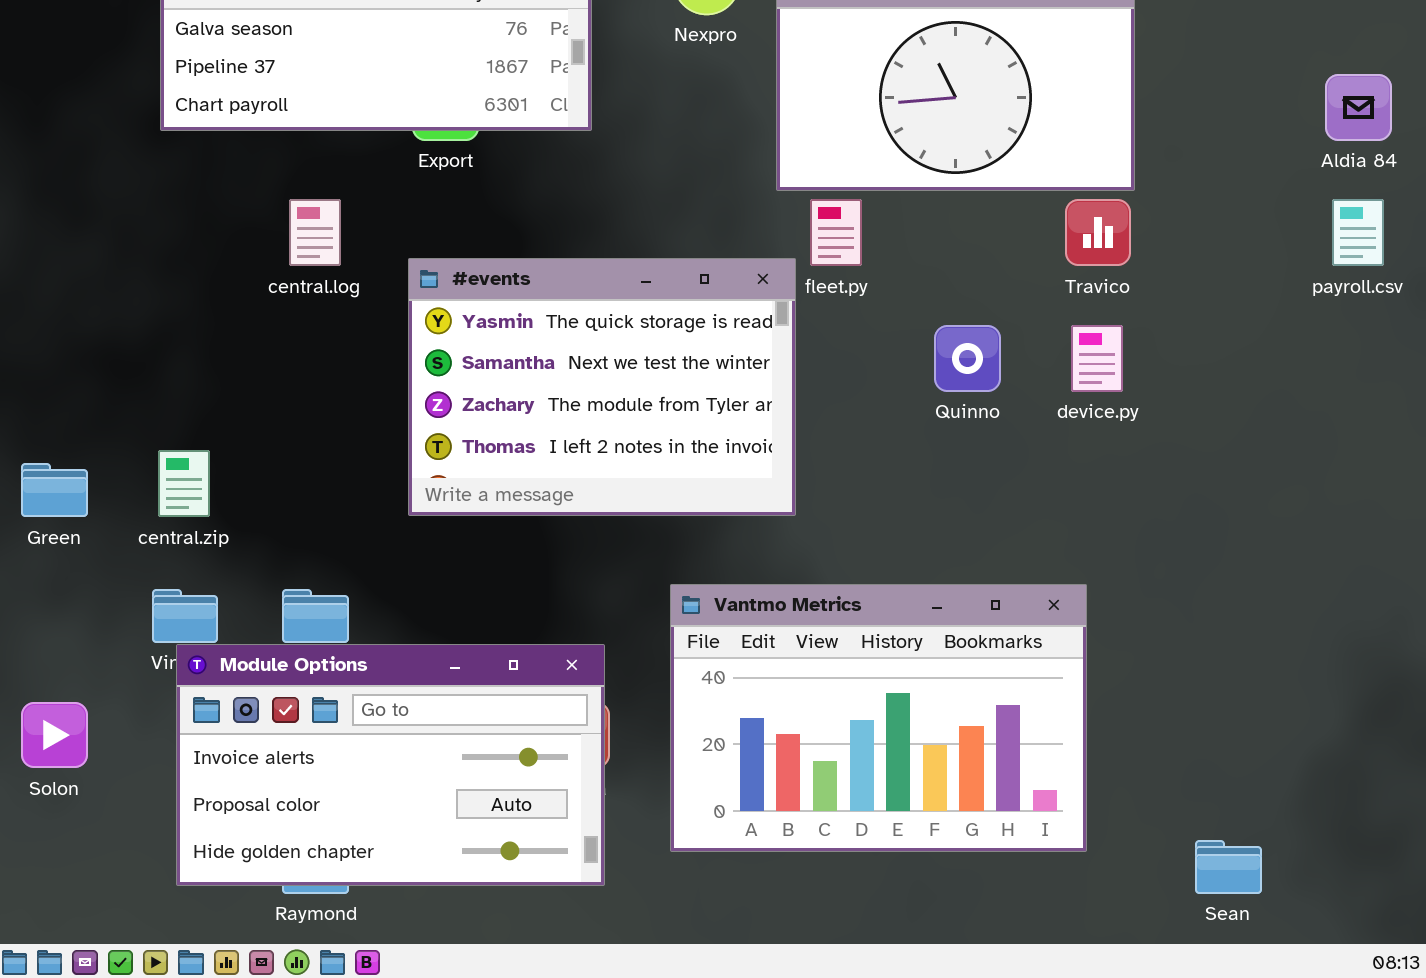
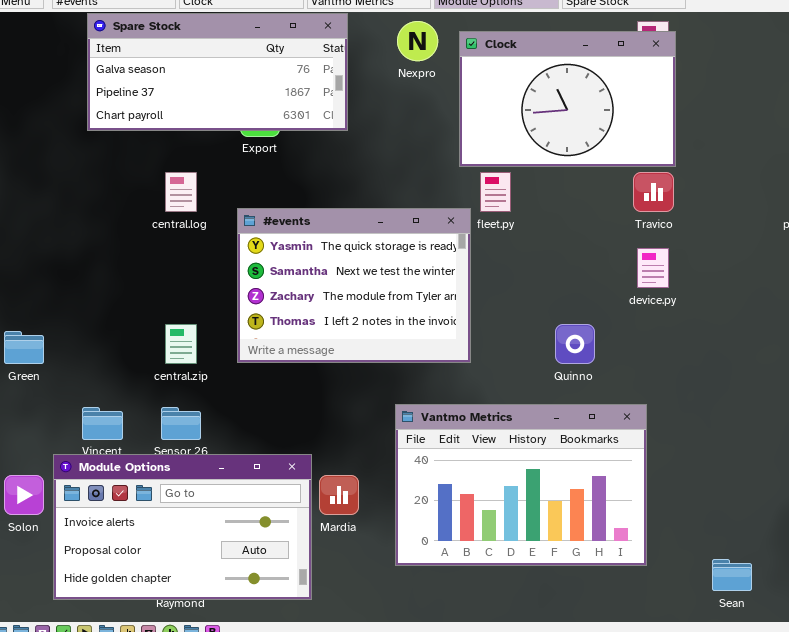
Quinno: [934,325,1001,392] -> [555,324,595,364], moved
central.zip: [158,450,210,517] -> [165,324,197,364], moved
Module Options: [176,644,605,886] -> [53,454,312,600], moved

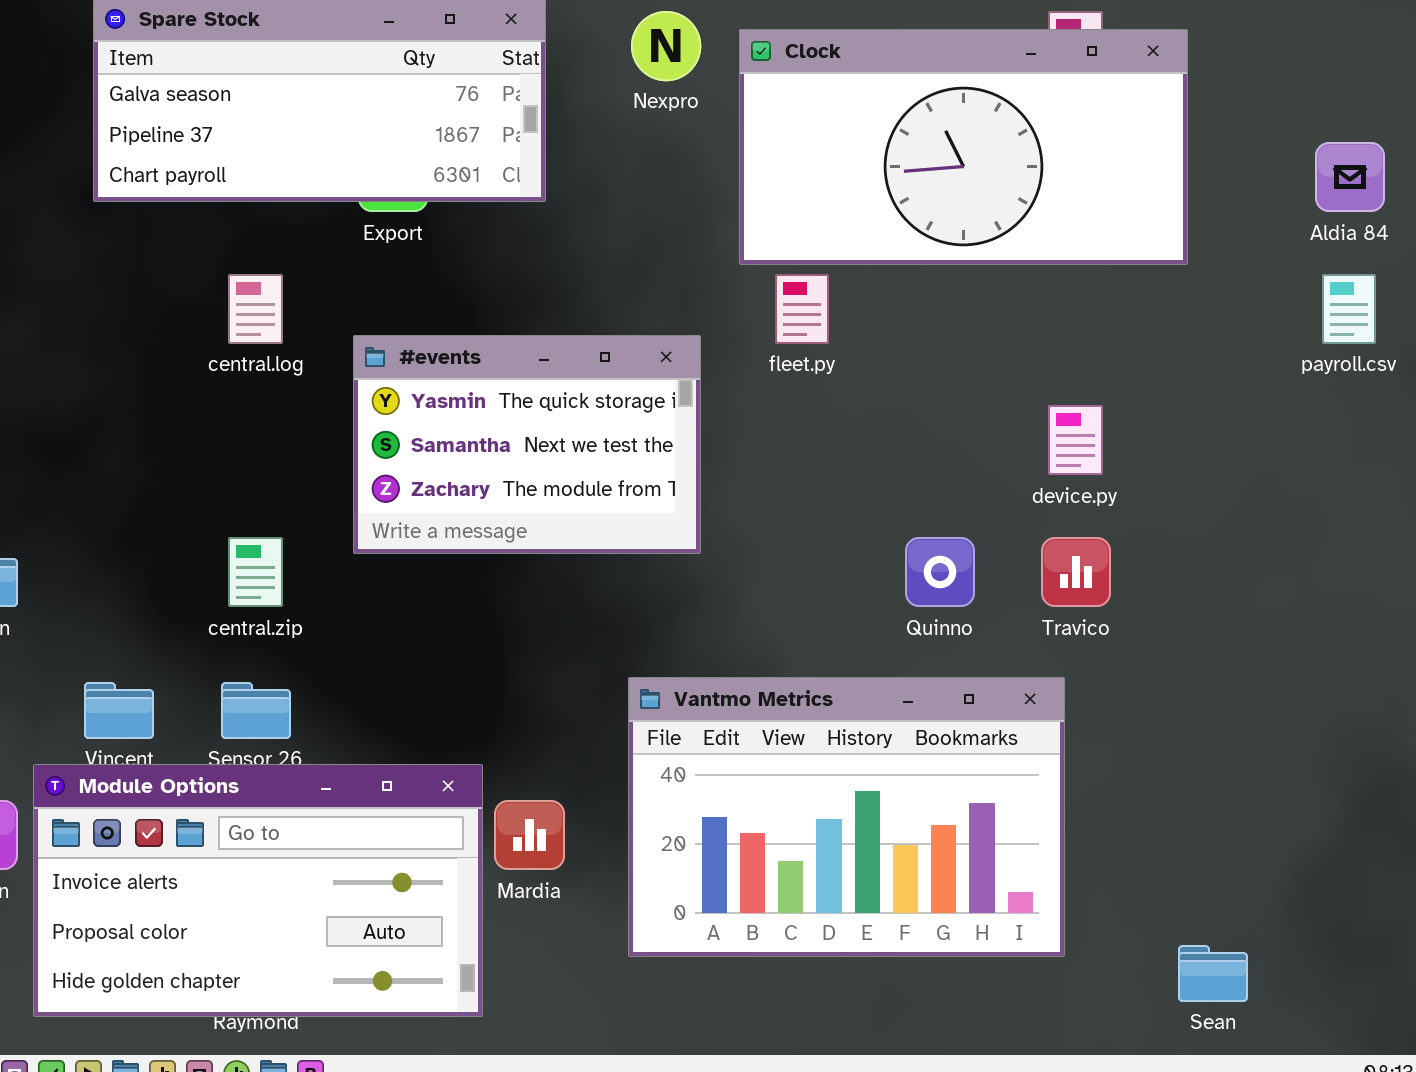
Clock: [459,31,676,167] -> [739,29,1188,265], resized
Travico: [633,172,674,212] -> [1041,537,1111,607], moved
#events: [237,208,471,363] -> [353,335,701,554], resized

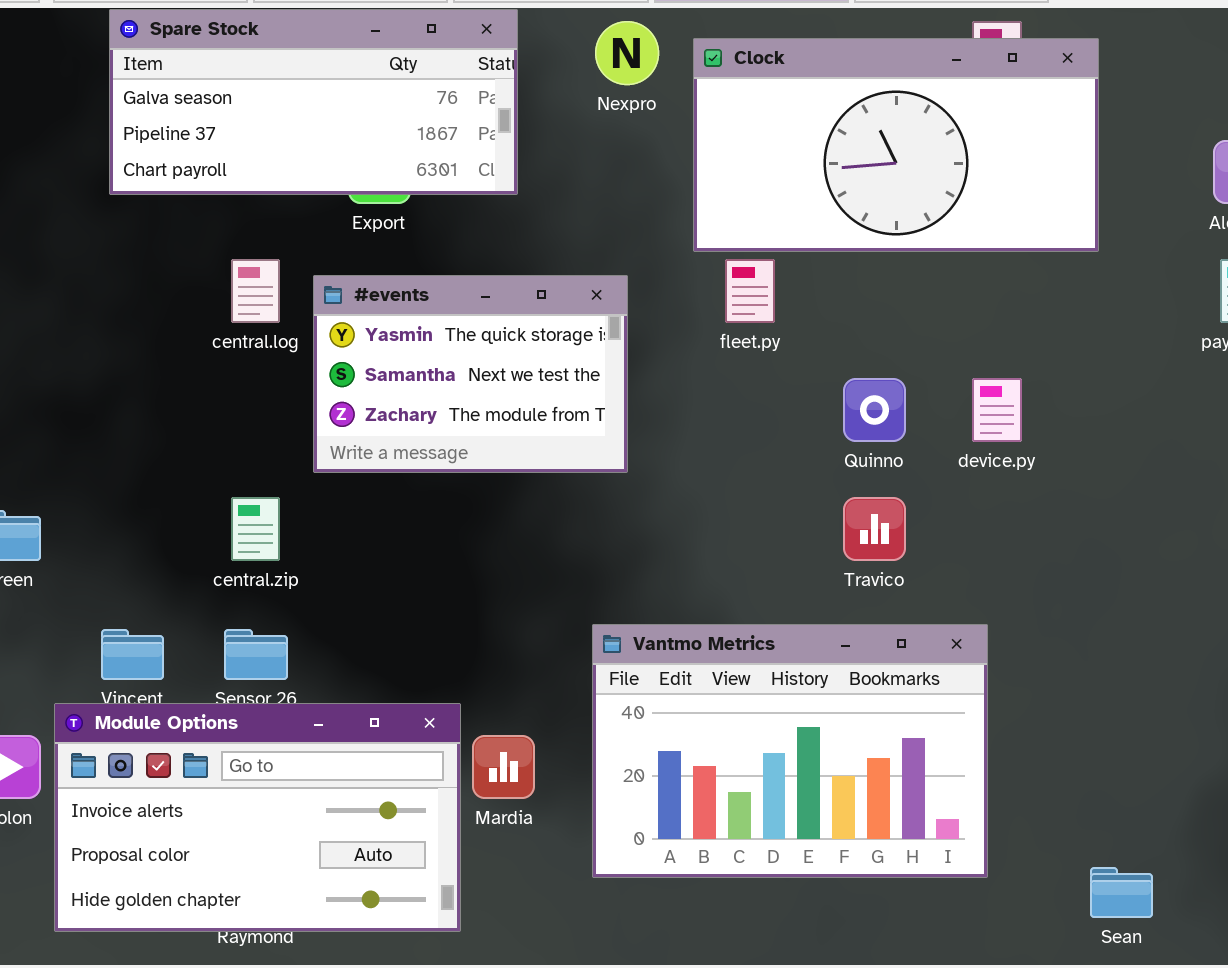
#events: [353,335,701,554] -> [313,275,628,473], moved
Quinno: [905,537,975,607] -> [843,378,906,442], moved
Travico: [1041,537,1111,607] -> [843,497,906,561], moved

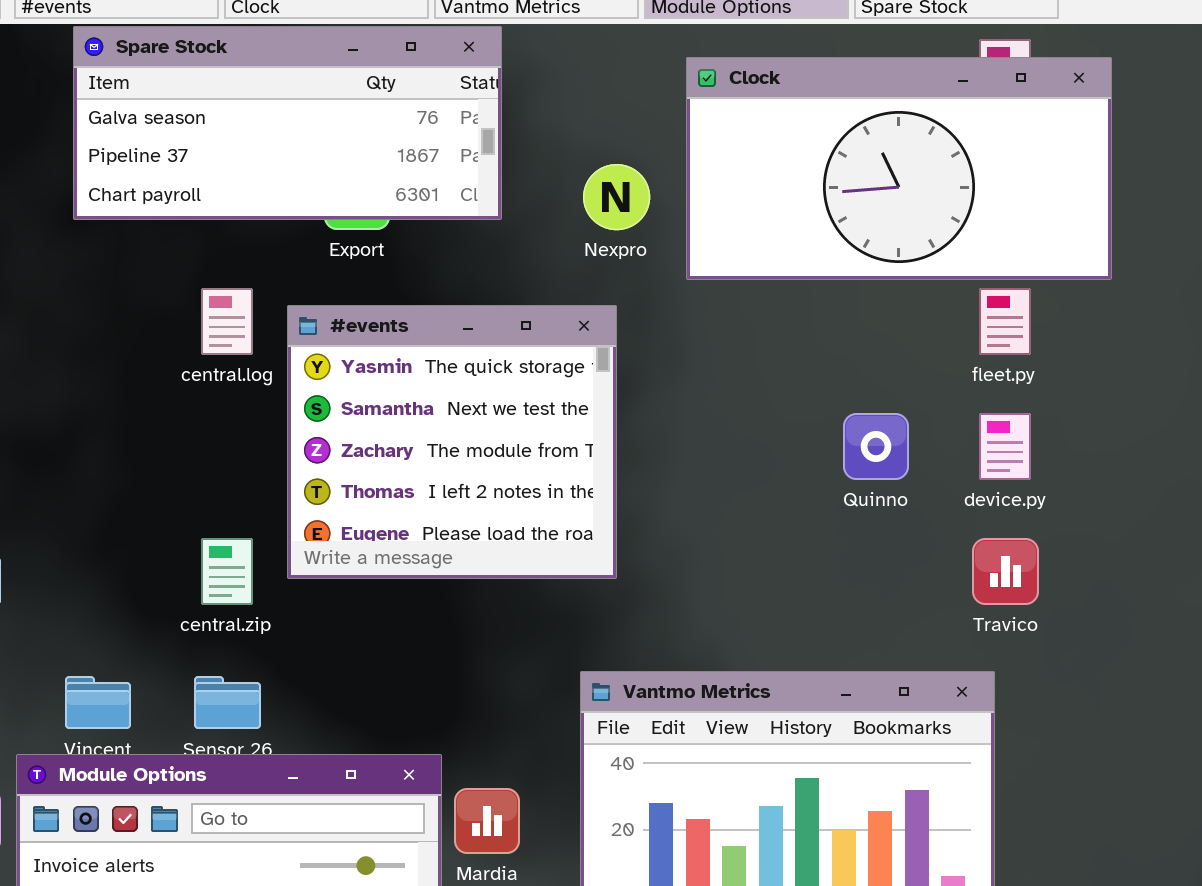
Nexpro: [595,21,659,85] -> [583,164,650,230], moved
fleet.py: [725,259,775,323] -> [979,288,1031,355], moved
#events: [313,275,628,473] -> [287,305,617,579], resized
Travico: [843,497,906,561] -> [972,538,1039,605], moved

